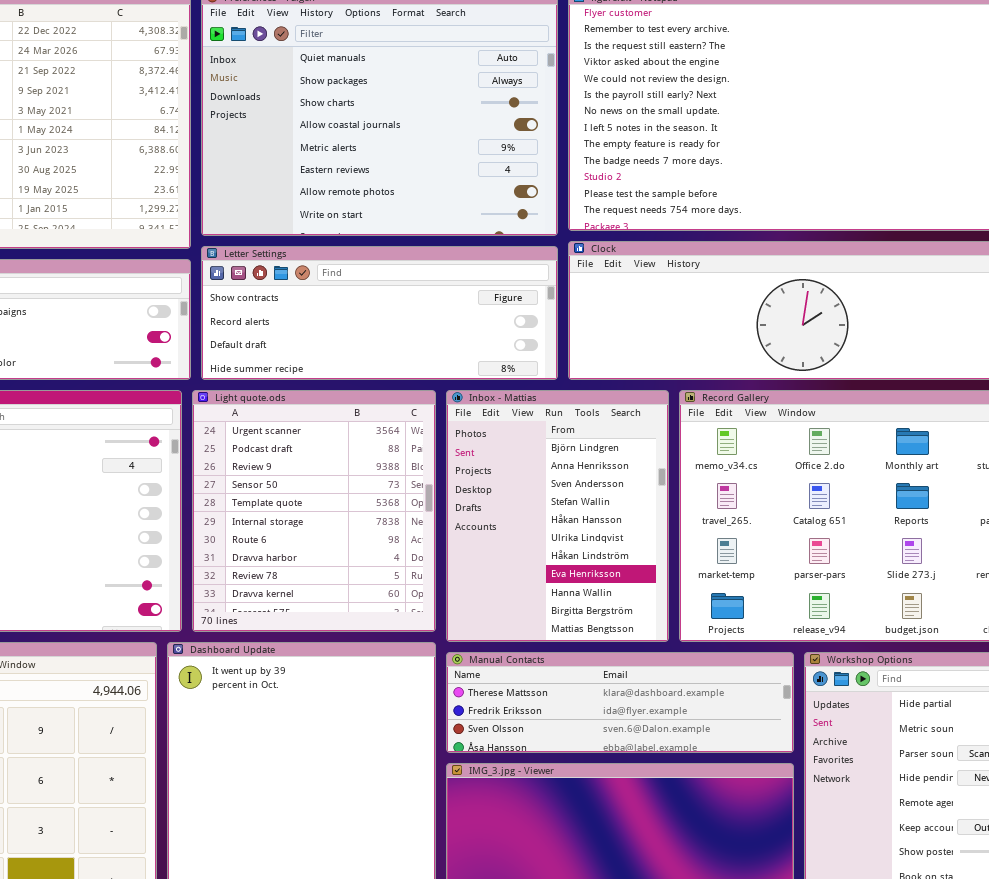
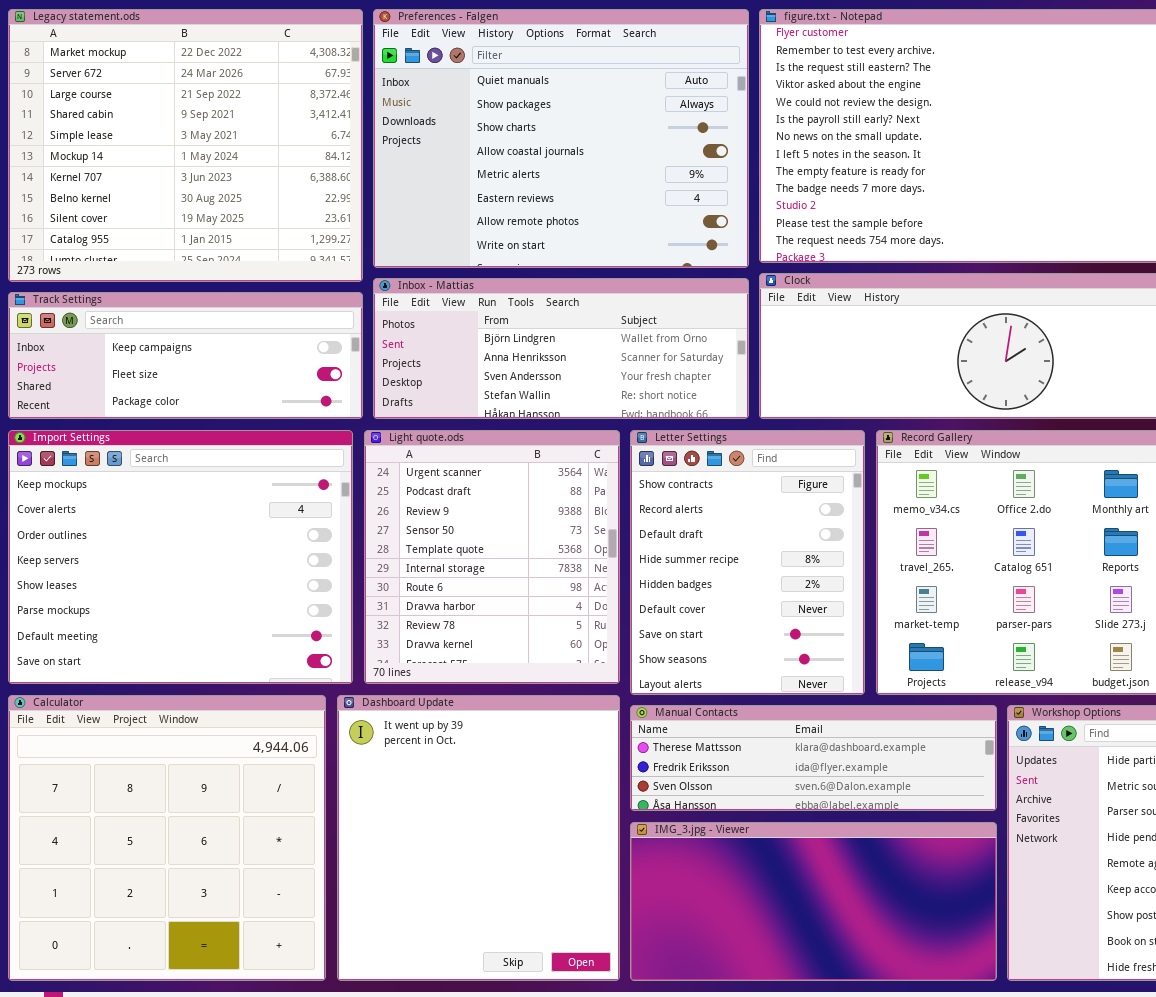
Letter Settings: [201,246,558,380] -> [630,430,865,695], moved, resized
Inbox - Mattias: [446,390,669,642] -> [373,278,749,419], moved, resized

